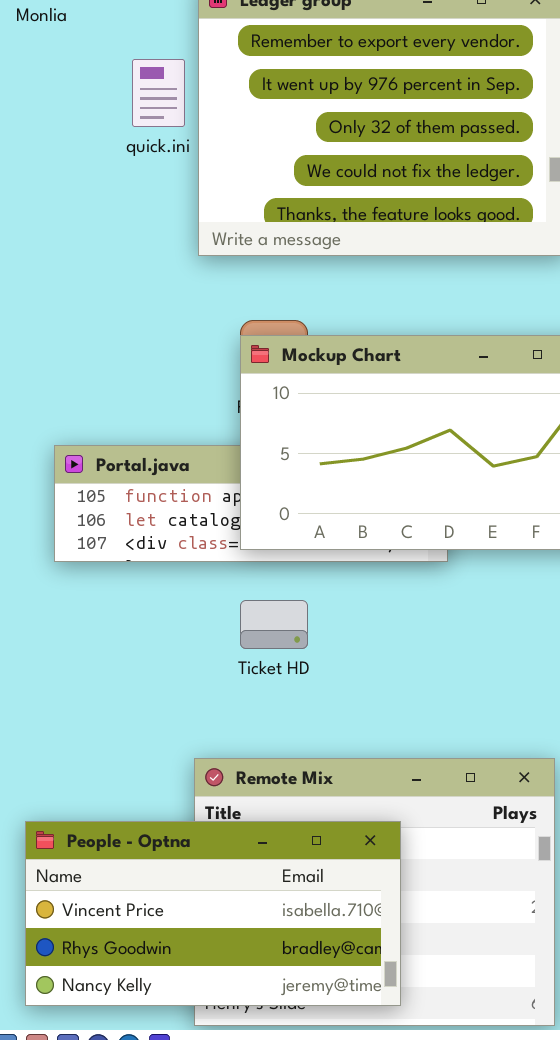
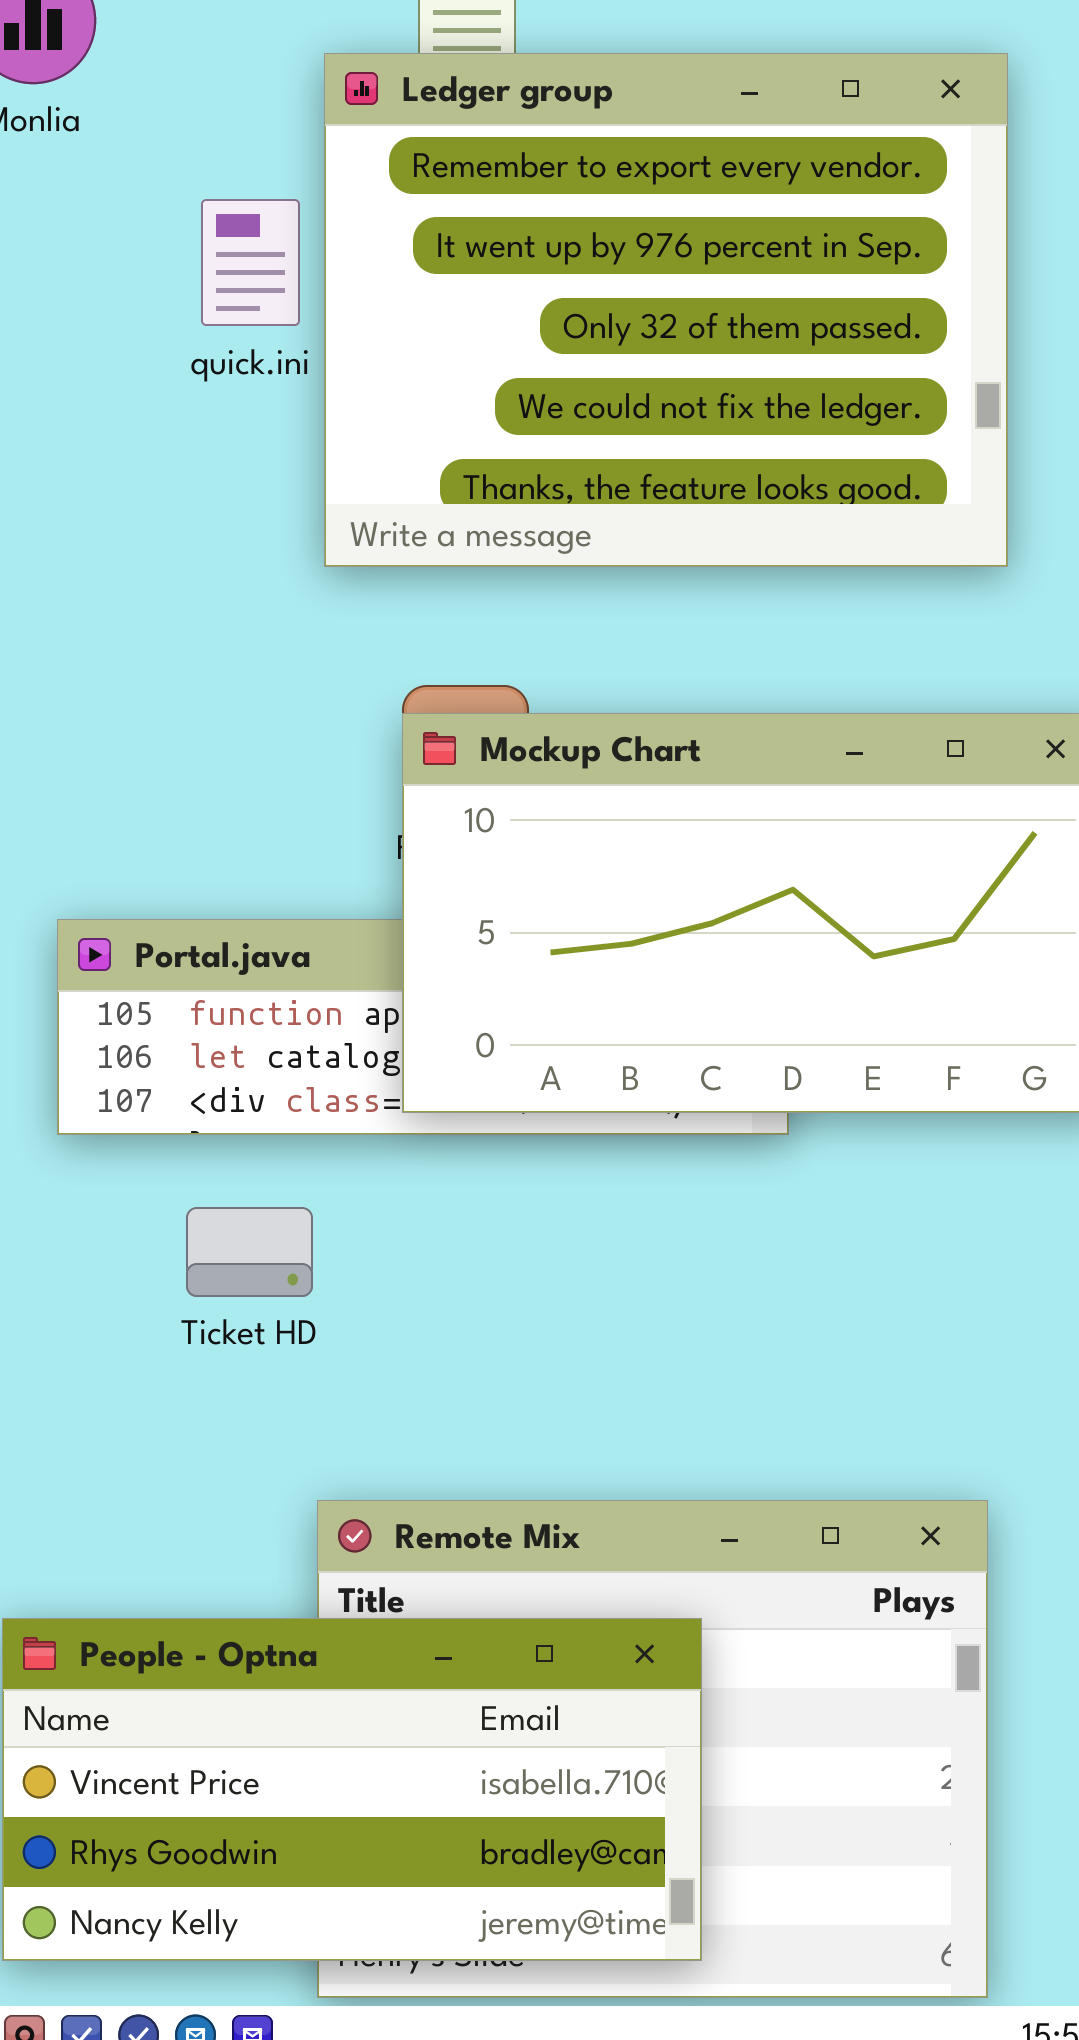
Ticket HD: [240,600,308,649] -> [186,1207,313,1297], moved

